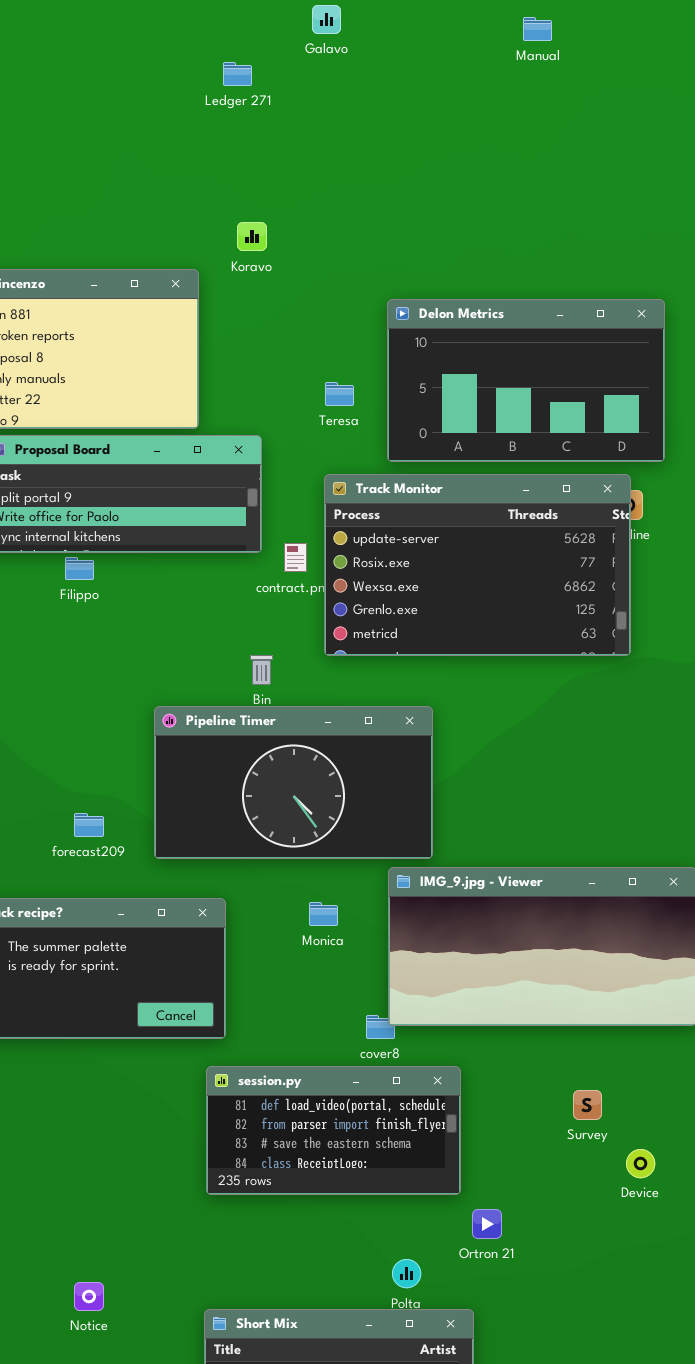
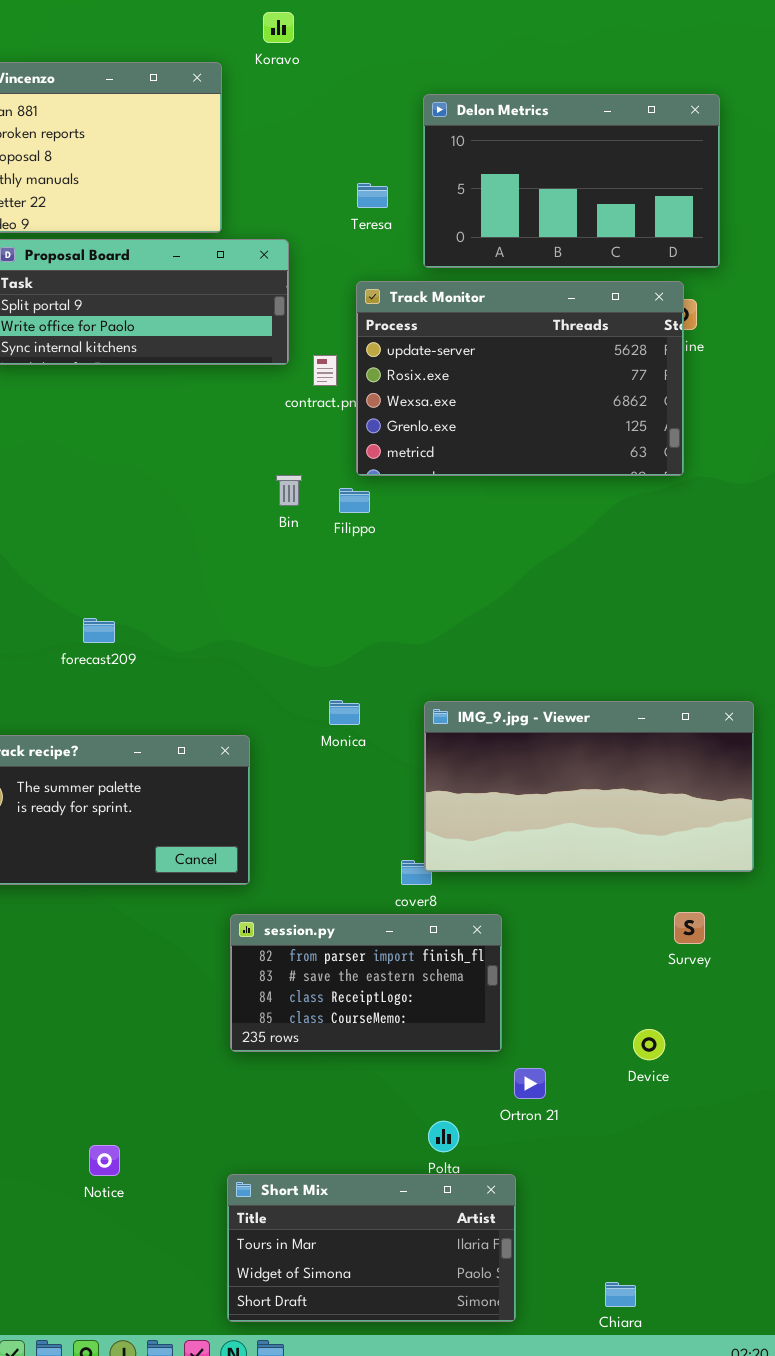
Filippo: [65,557,94,580] -> [339,488,370,513], moved
Pipeline Timer: [154,706,433,859] -> none, closed
forecast209: [74,813,104,837] -> [83,618,115,643], moved
Monica: [309,902,338,926] -> [329,700,360,725], moved
session.py: [206,1066,461,1195] -> [230,914,502,1052], scrolled down 1 row
Survey: [573,1090,602,1120] -> [674,912,705,944], moved
Device: [626,1149,655,1178] -> [633,1029,665,1060], moved

